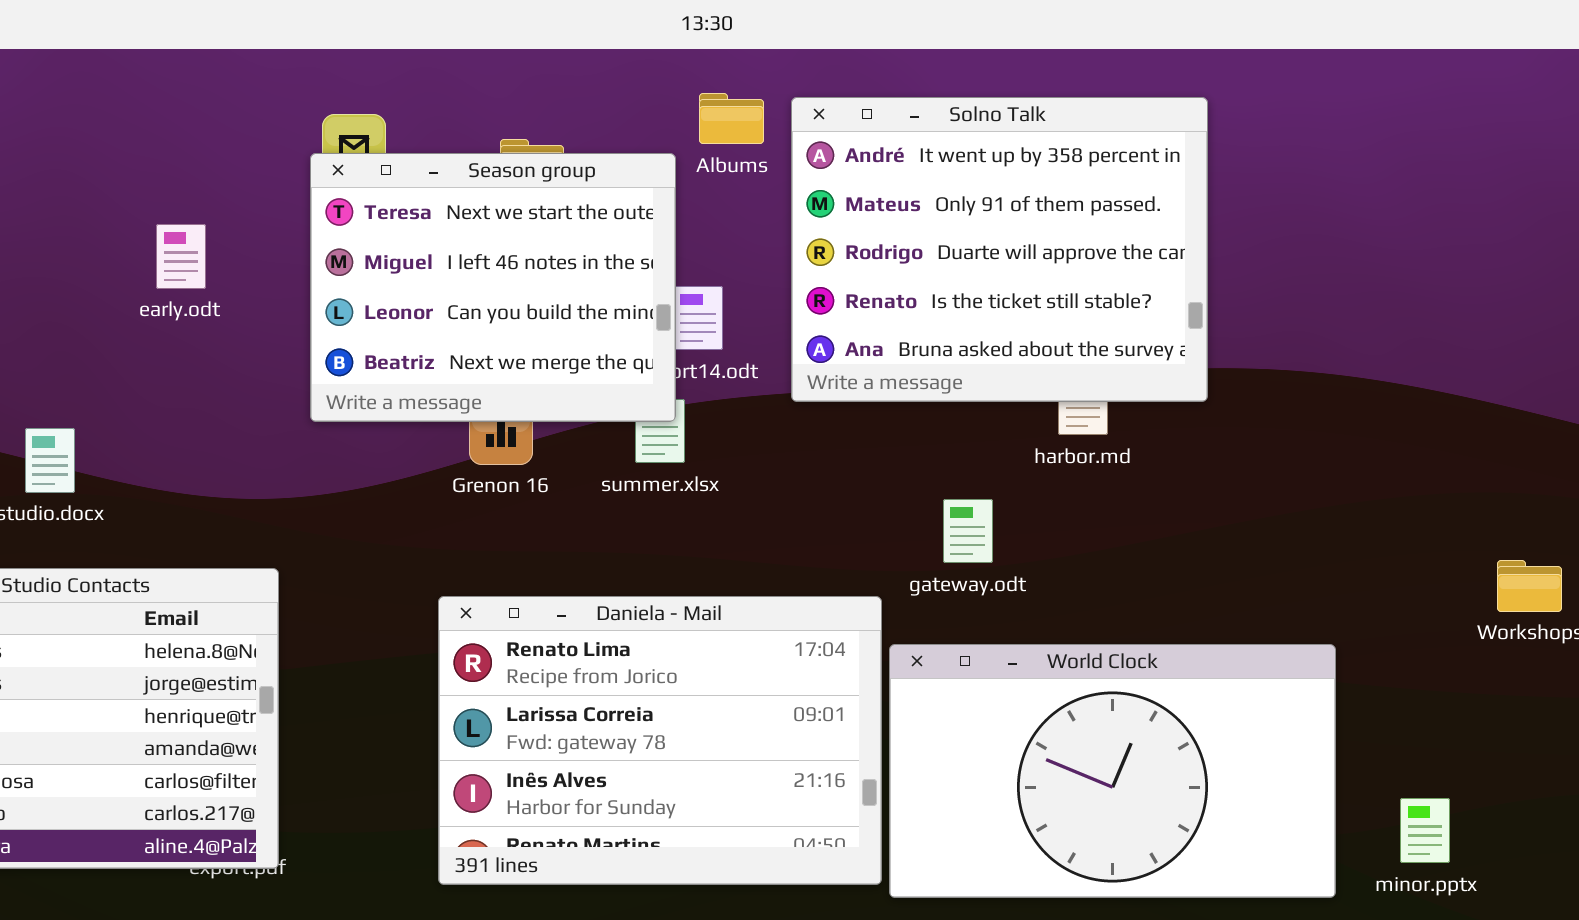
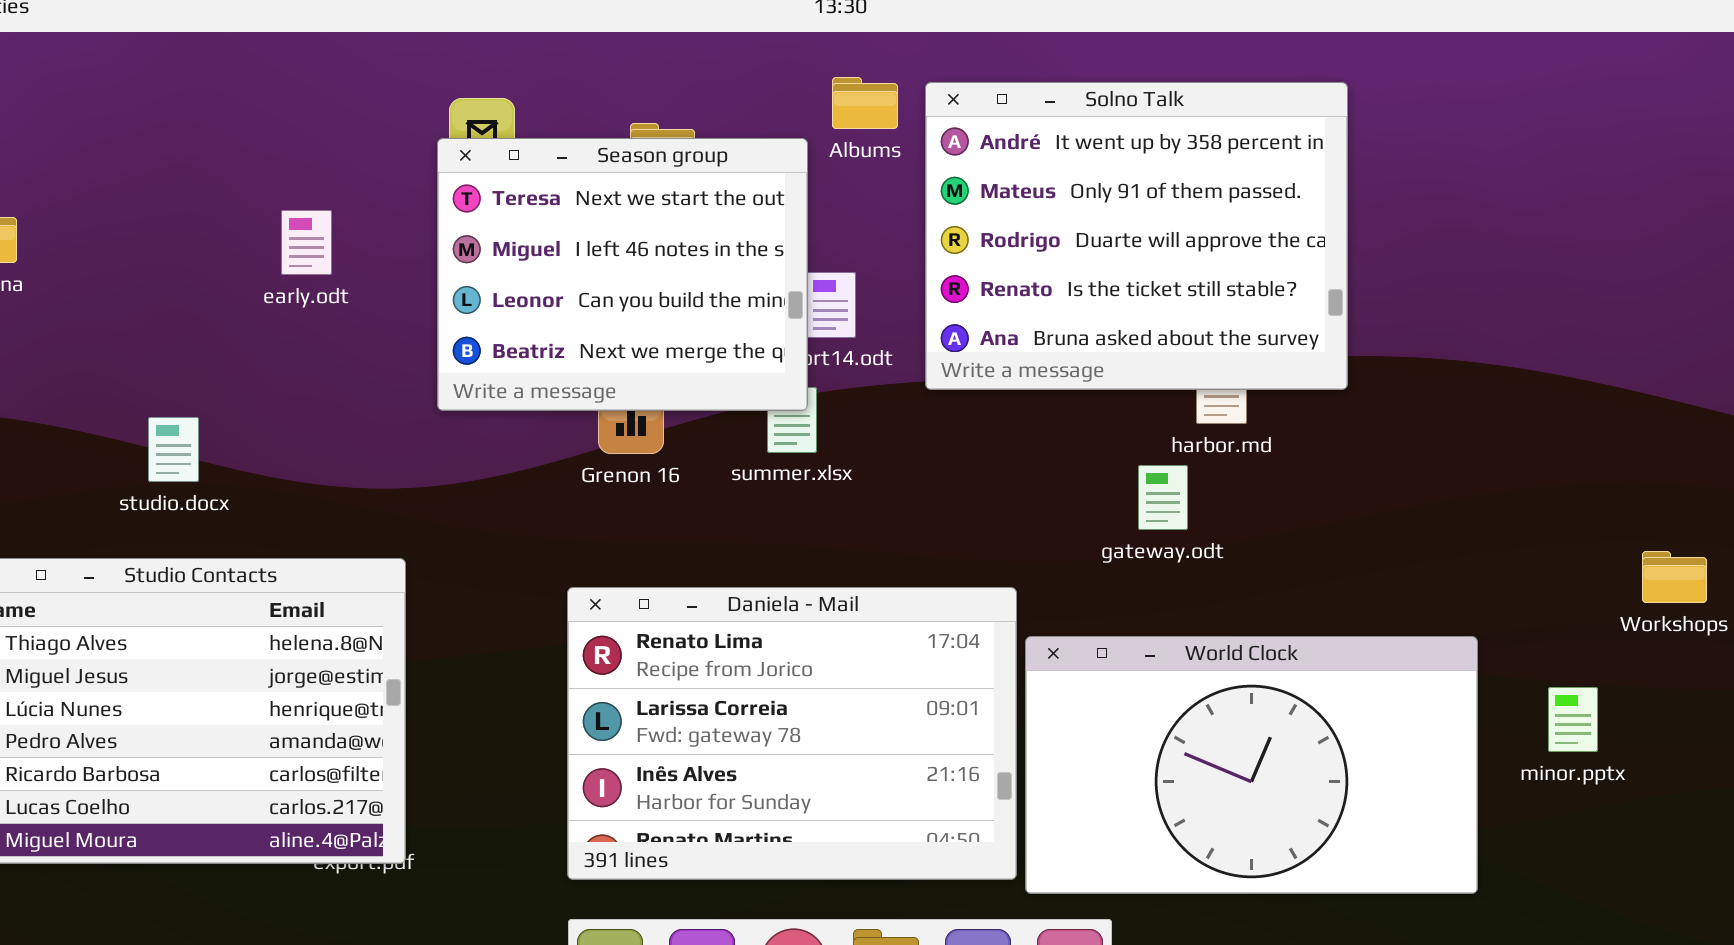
gateway.odt: [943,499,993,563] -> [1138,465,1188,530], moved
minor.pptx: [1400,798,1450,863] -> [1548,687,1598,752], moved

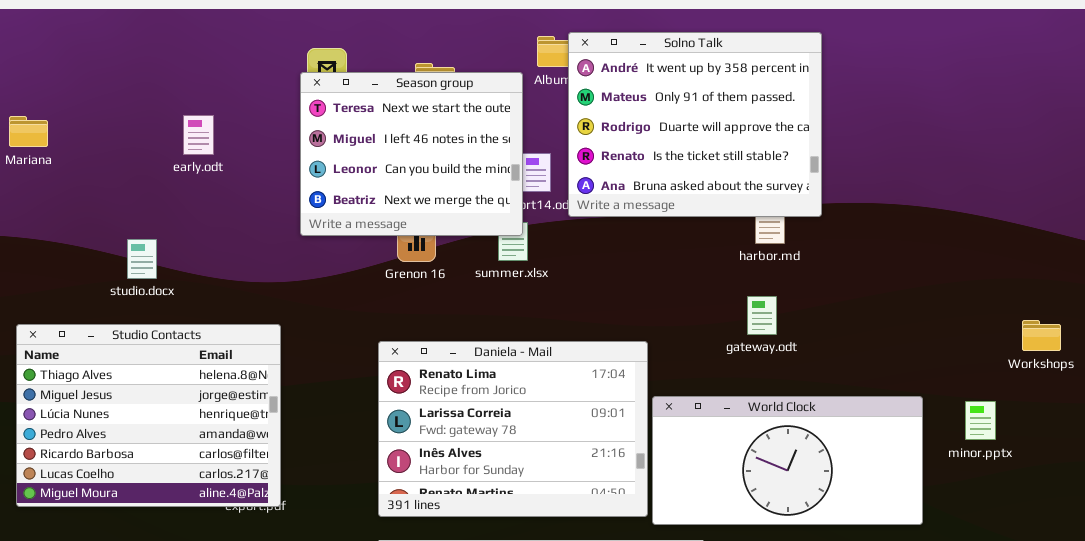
Solno Talk: [925,82,1348,390] -> [568,32,822,217], moved
early.odt: [281,210,332,275] -> [183,115,214,155], moved
gateway.odt: [1138,465,1188,530] -> [747,296,777,335], moved
World Clock: [1025,636,1478,894] -> [652,396,923,525], resized

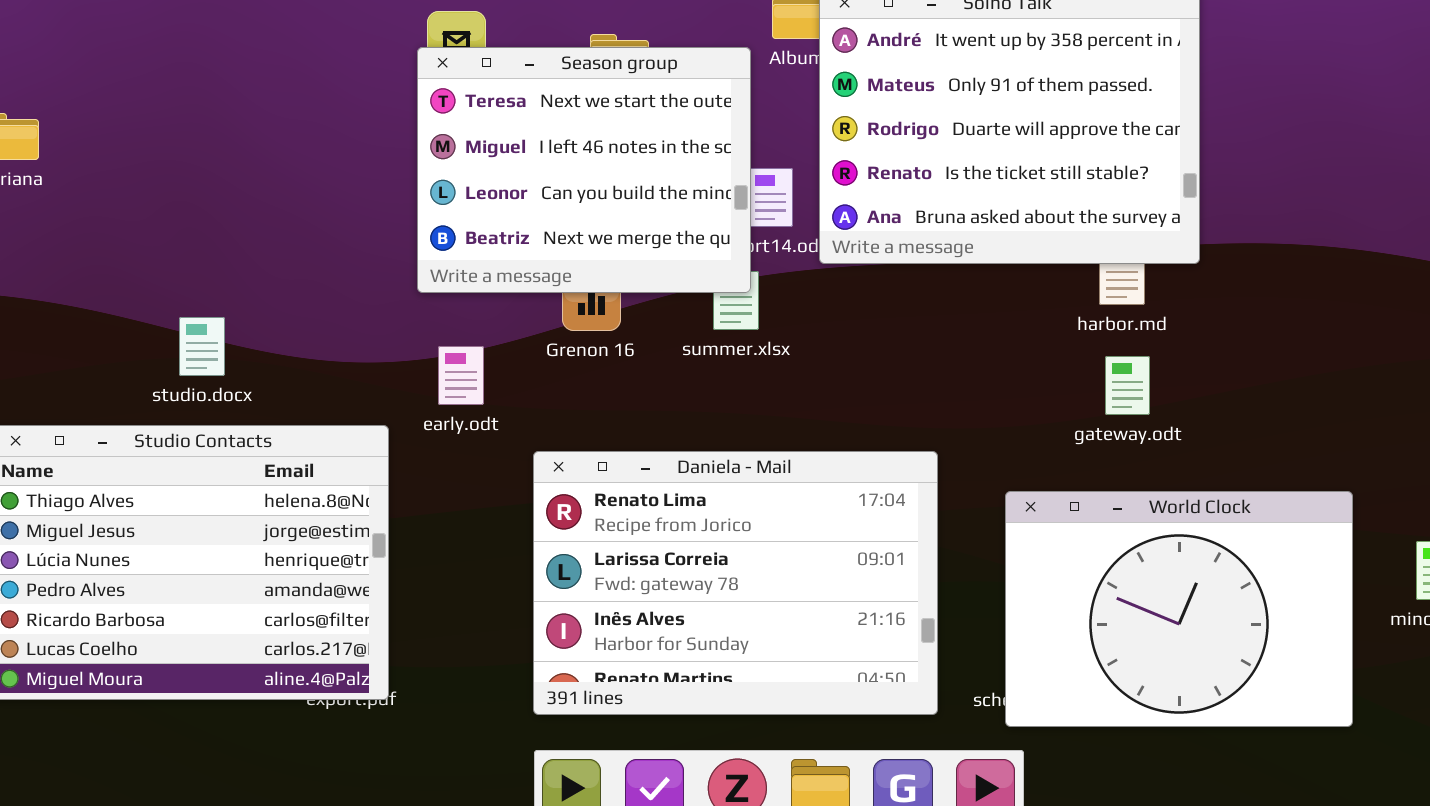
early.odt: [183,115,214,155] -> [438,346,484,405], moved
studio.docx: [127,239,157,279] -> [179,317,225,376], moved
gateway.odt: [747,296,777,335] -> [1105,356,1150,415], moved
World Clock: [652,396,923,525] -> [1005,491,1353,727], resized

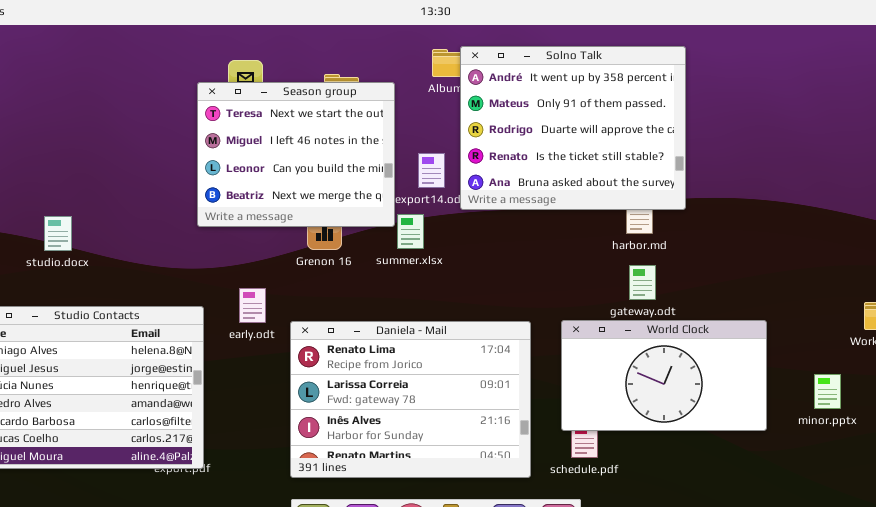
Season group: [417,47,751,293] -> [197,82,395,227], moved
studio.docx: [179,317,225,376] -> [44,216,72,251], moved
early.odt: [438,346,484,405] -> [239,288,266,323], moved
World Clock: [1005,491,1353,727] -> [561,320,767,431], moved, resized

